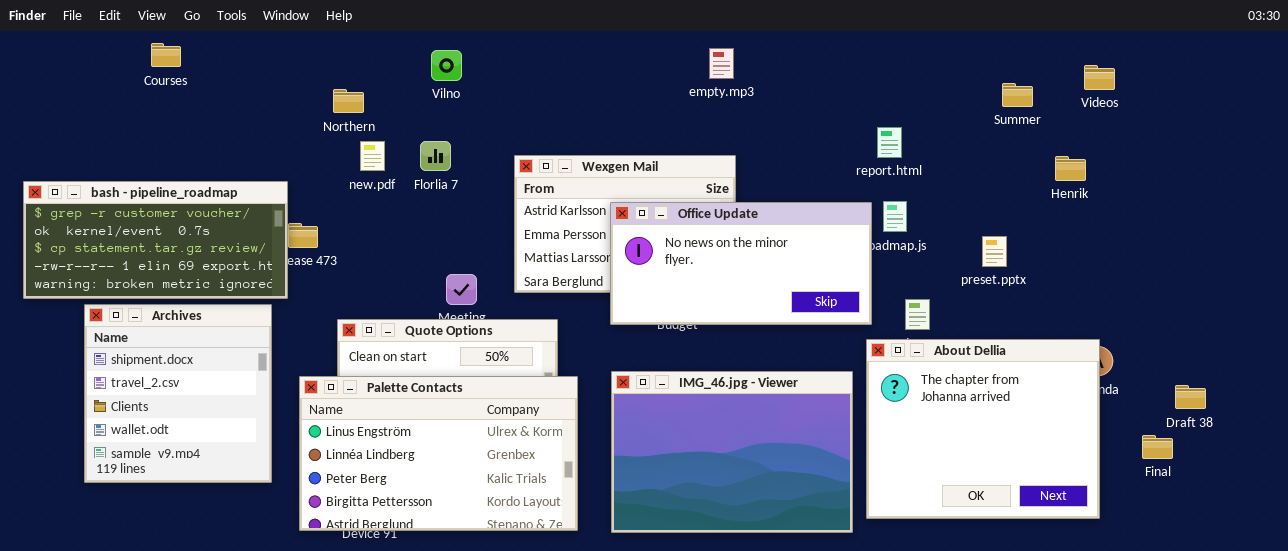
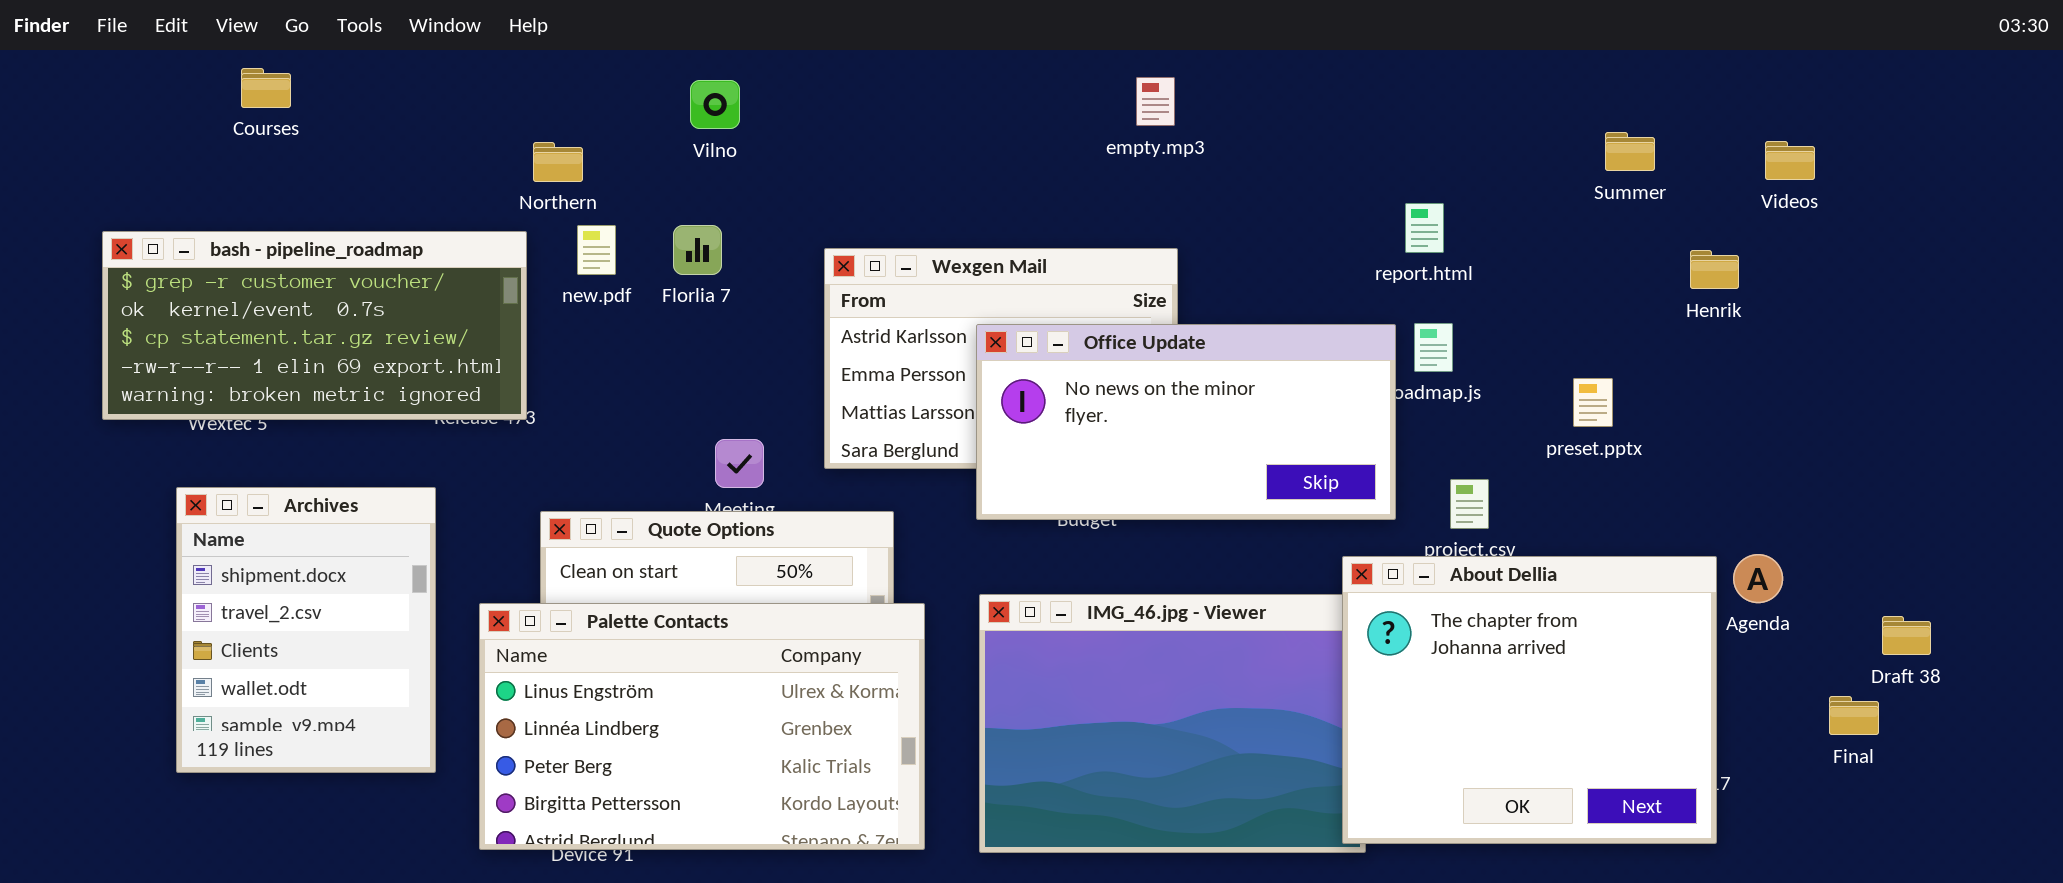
Videos: [1084,65,1115,90] -> [1765,141,1815,180], moved
bash - pipeline_roadmap: [23,181,288,299] -> [102,231,527,420], moved
Archives: [84,304,272,483] -> [176,487,436,773], resized
About Dellia: [866,339,1100,519] -> [1342,556,1717,844], moved

